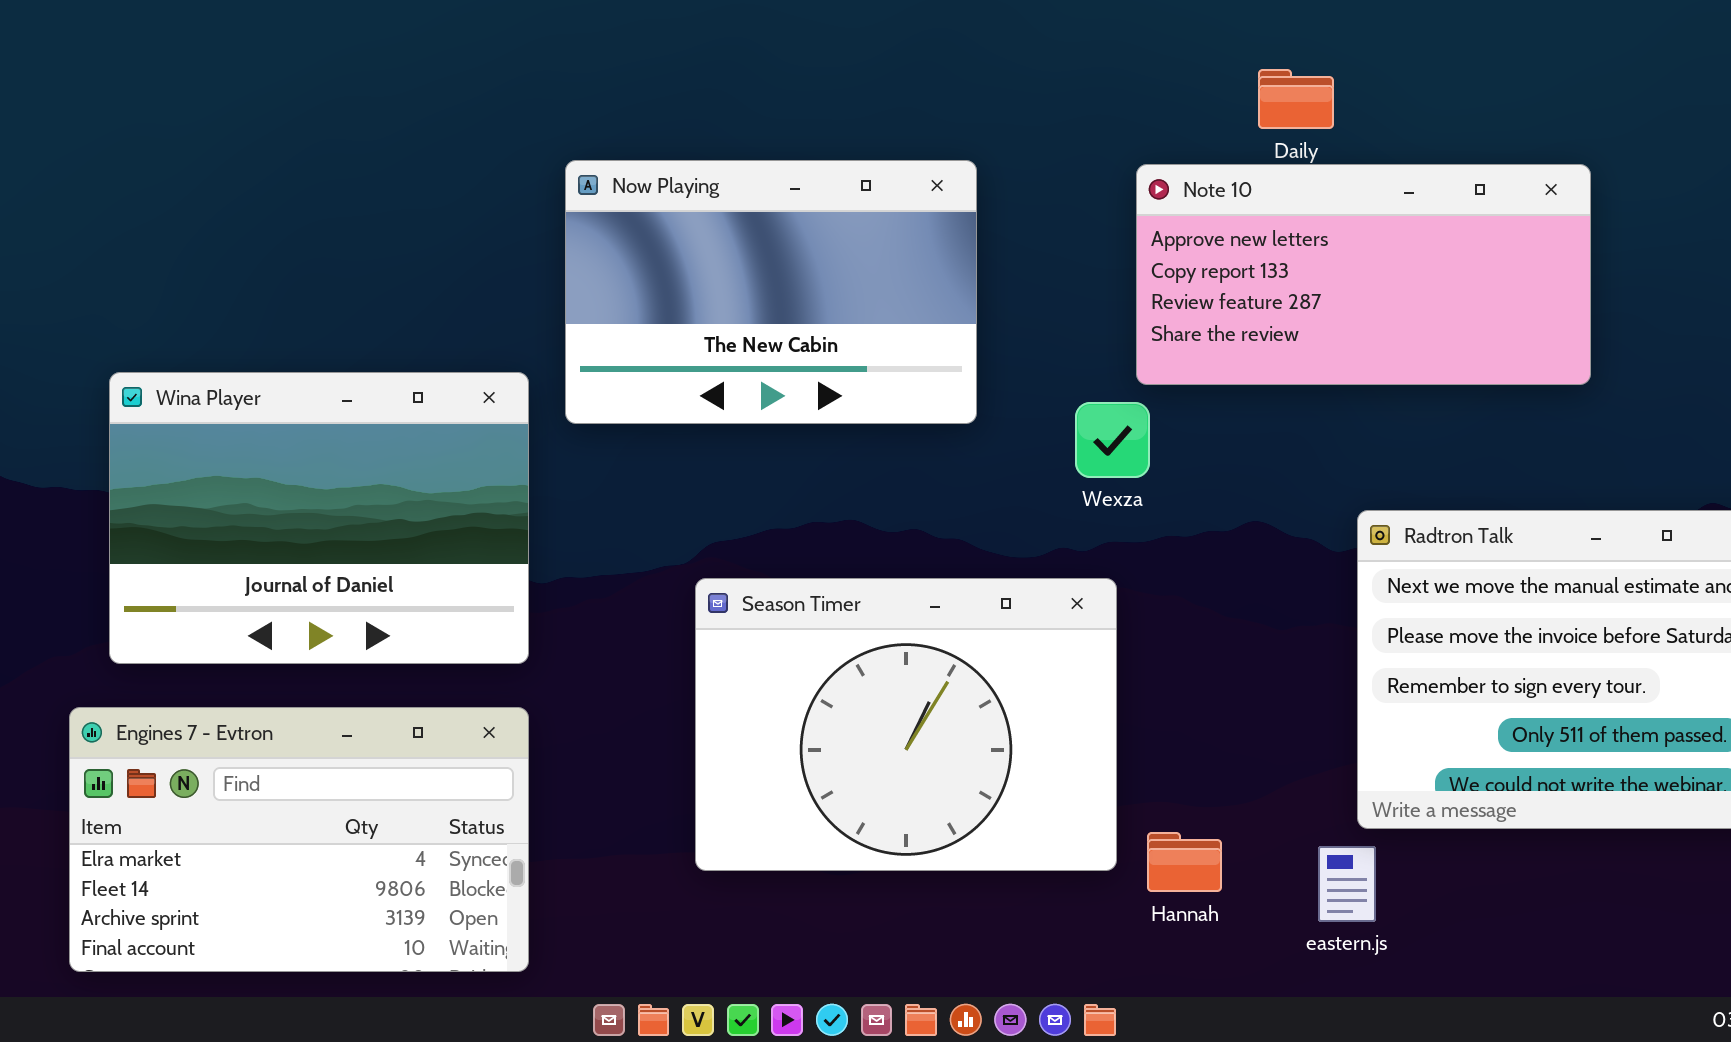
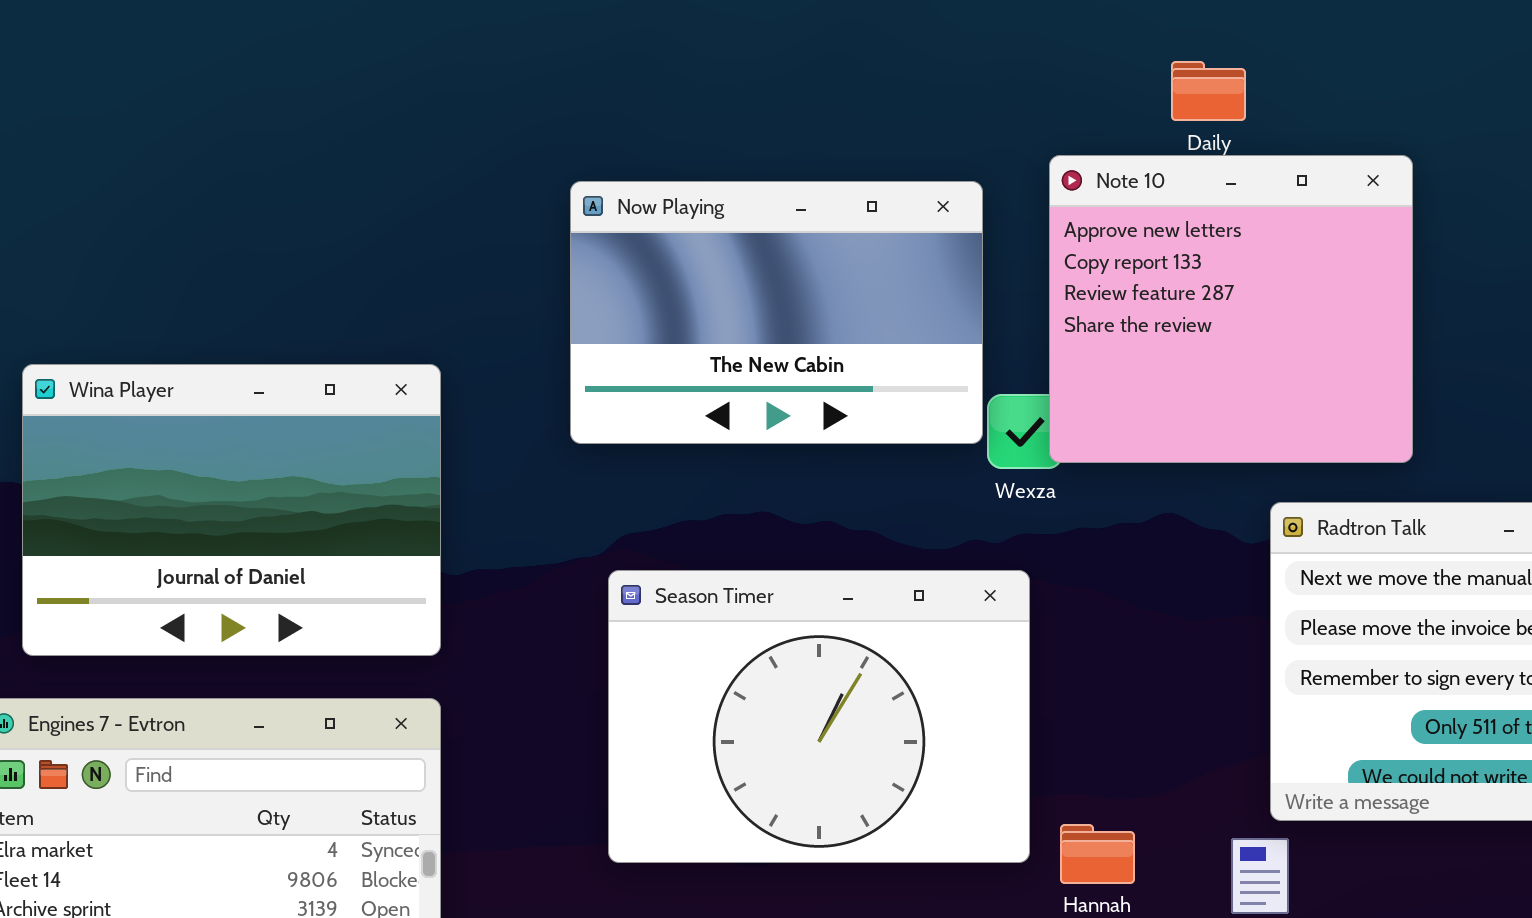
Now Playing: [565,160,977,424] -> [570,181,983,444], moved
Note 10: [1136,164,1591,385] -> [1049,155,1413,463], resized

